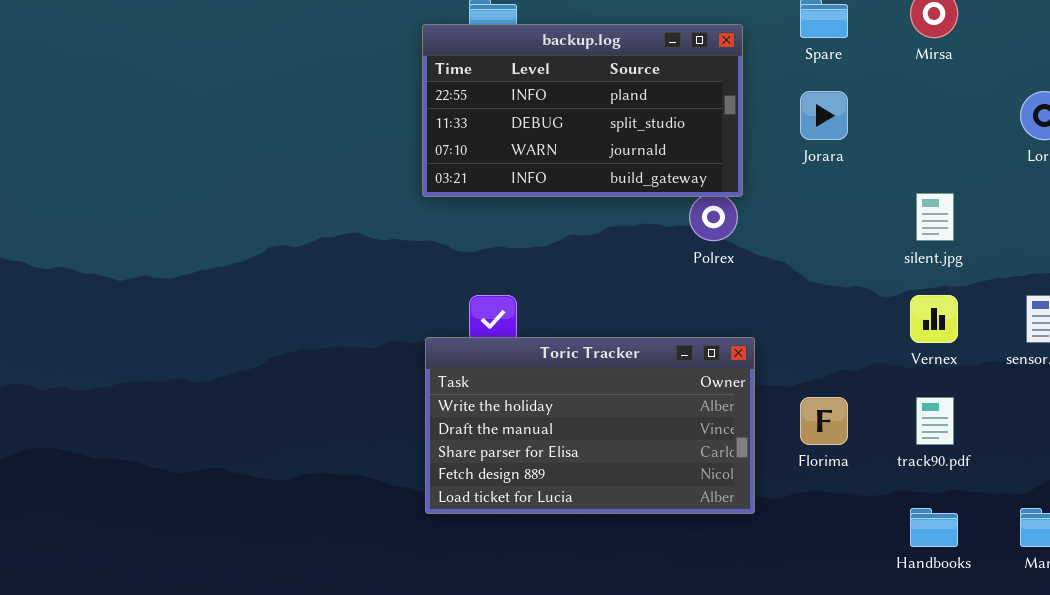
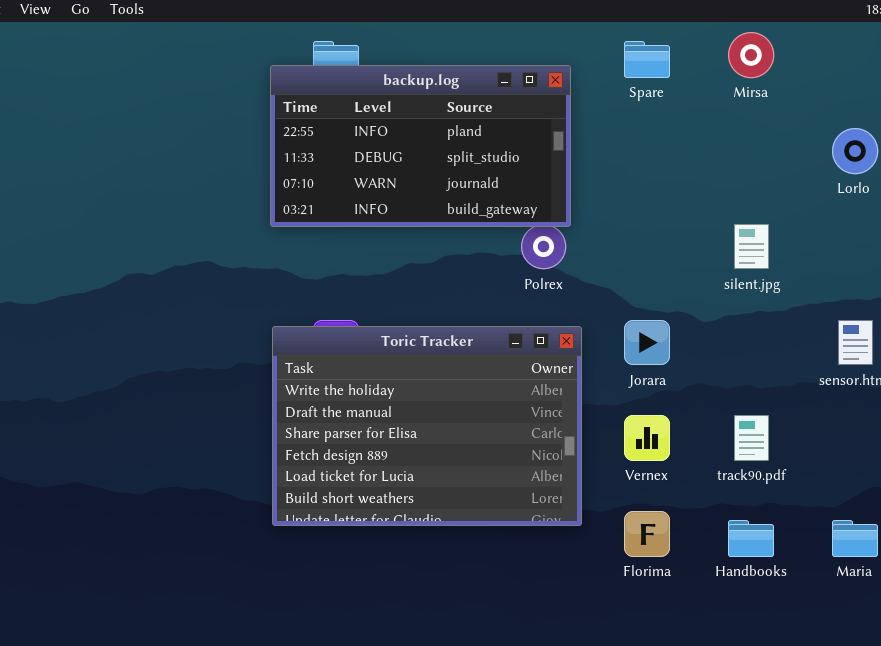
Jorara: [800,91,848,140] -> [624,320,670,365], moved
Vernex: [910,295,958,343] -> [624,415,670,461], moved
Toric Tracker: [425,337,755,514] -> [272,326,582,526], resized
Florima: [800,397,848,445] -> [624,511,670,557], moved

